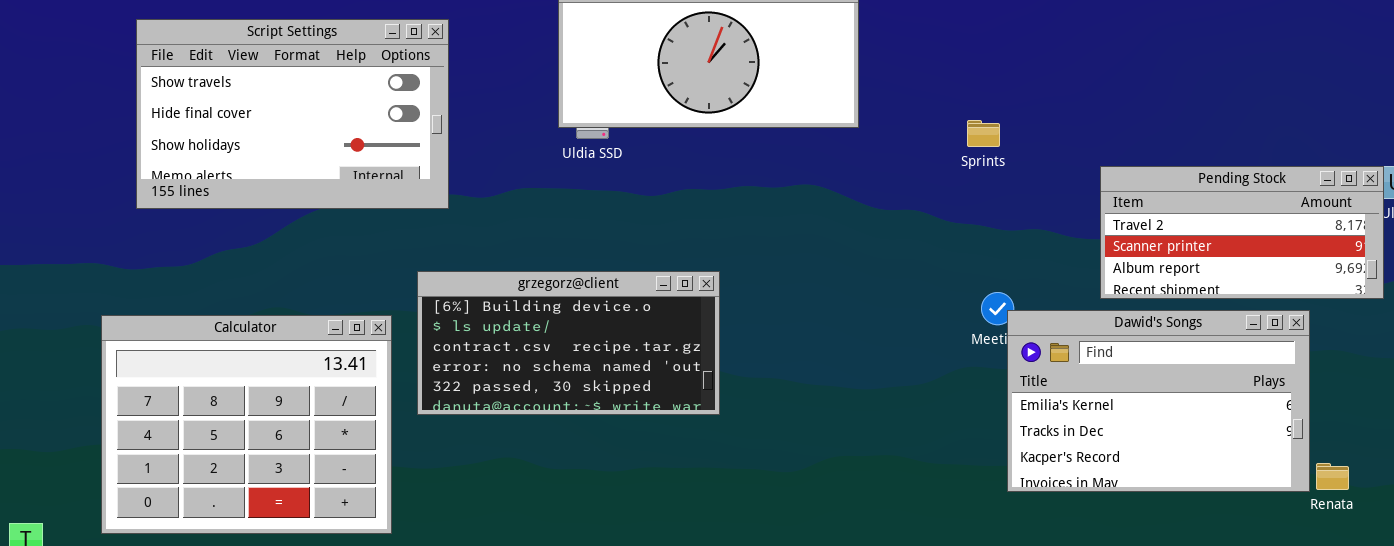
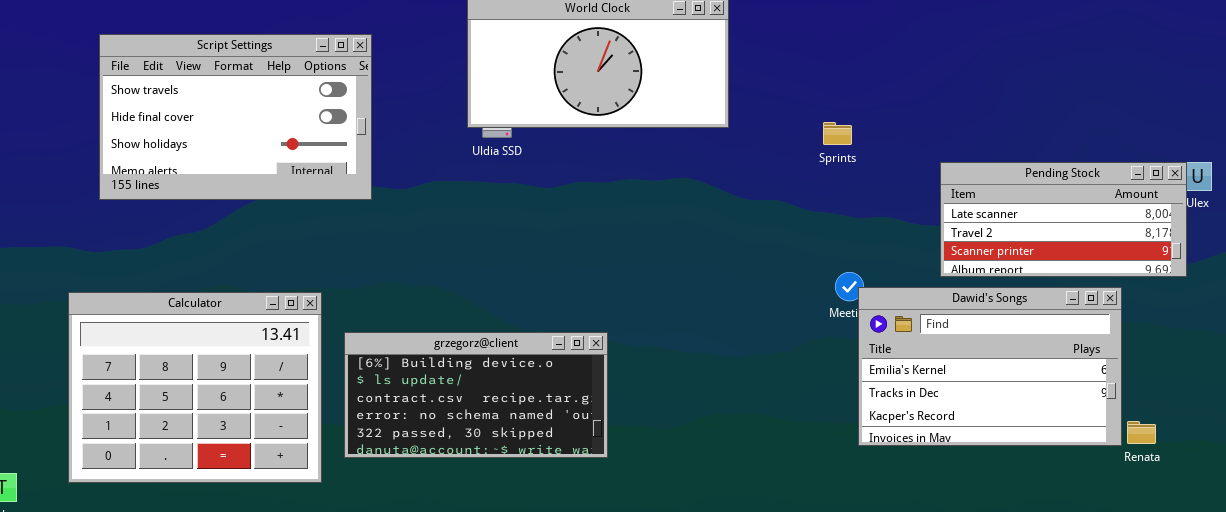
Pending Stock: [1100,166,1384,299] -> [940,162,1187,277], scrolled up 1 row
grzegorz@client: [417,271,720,415] -> [344,332,608,458], moved

